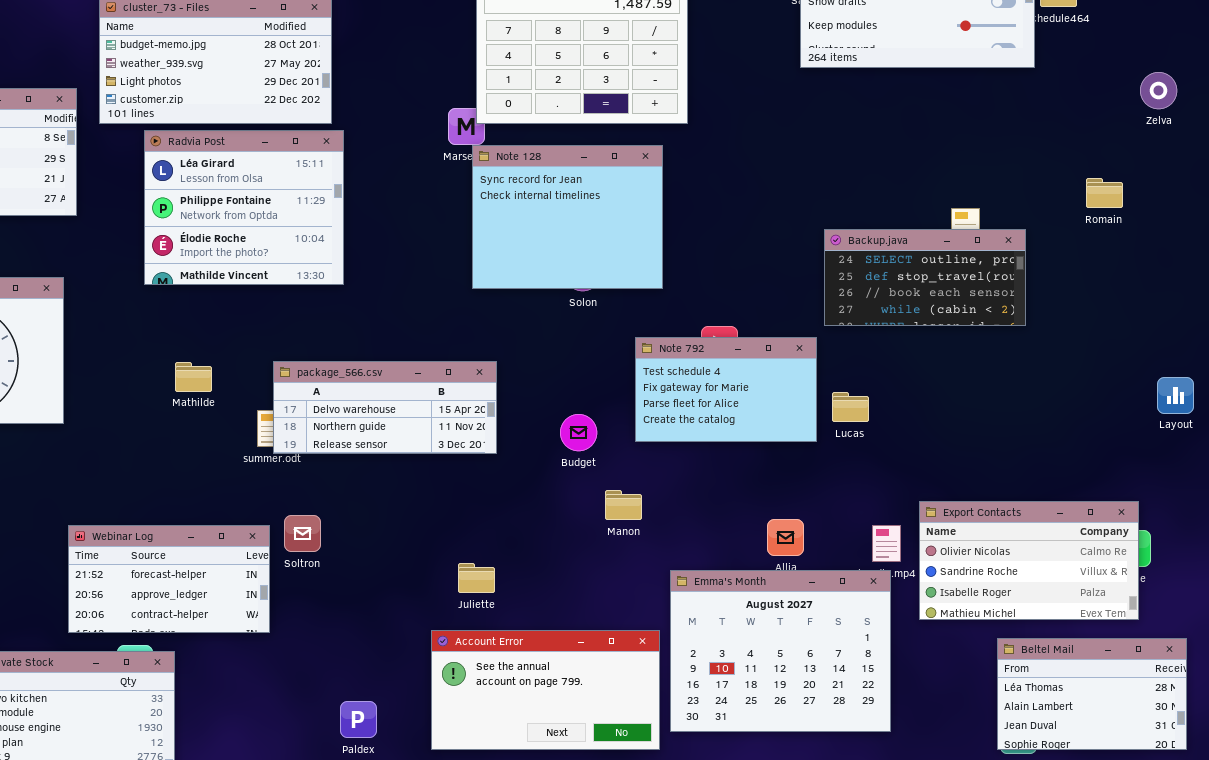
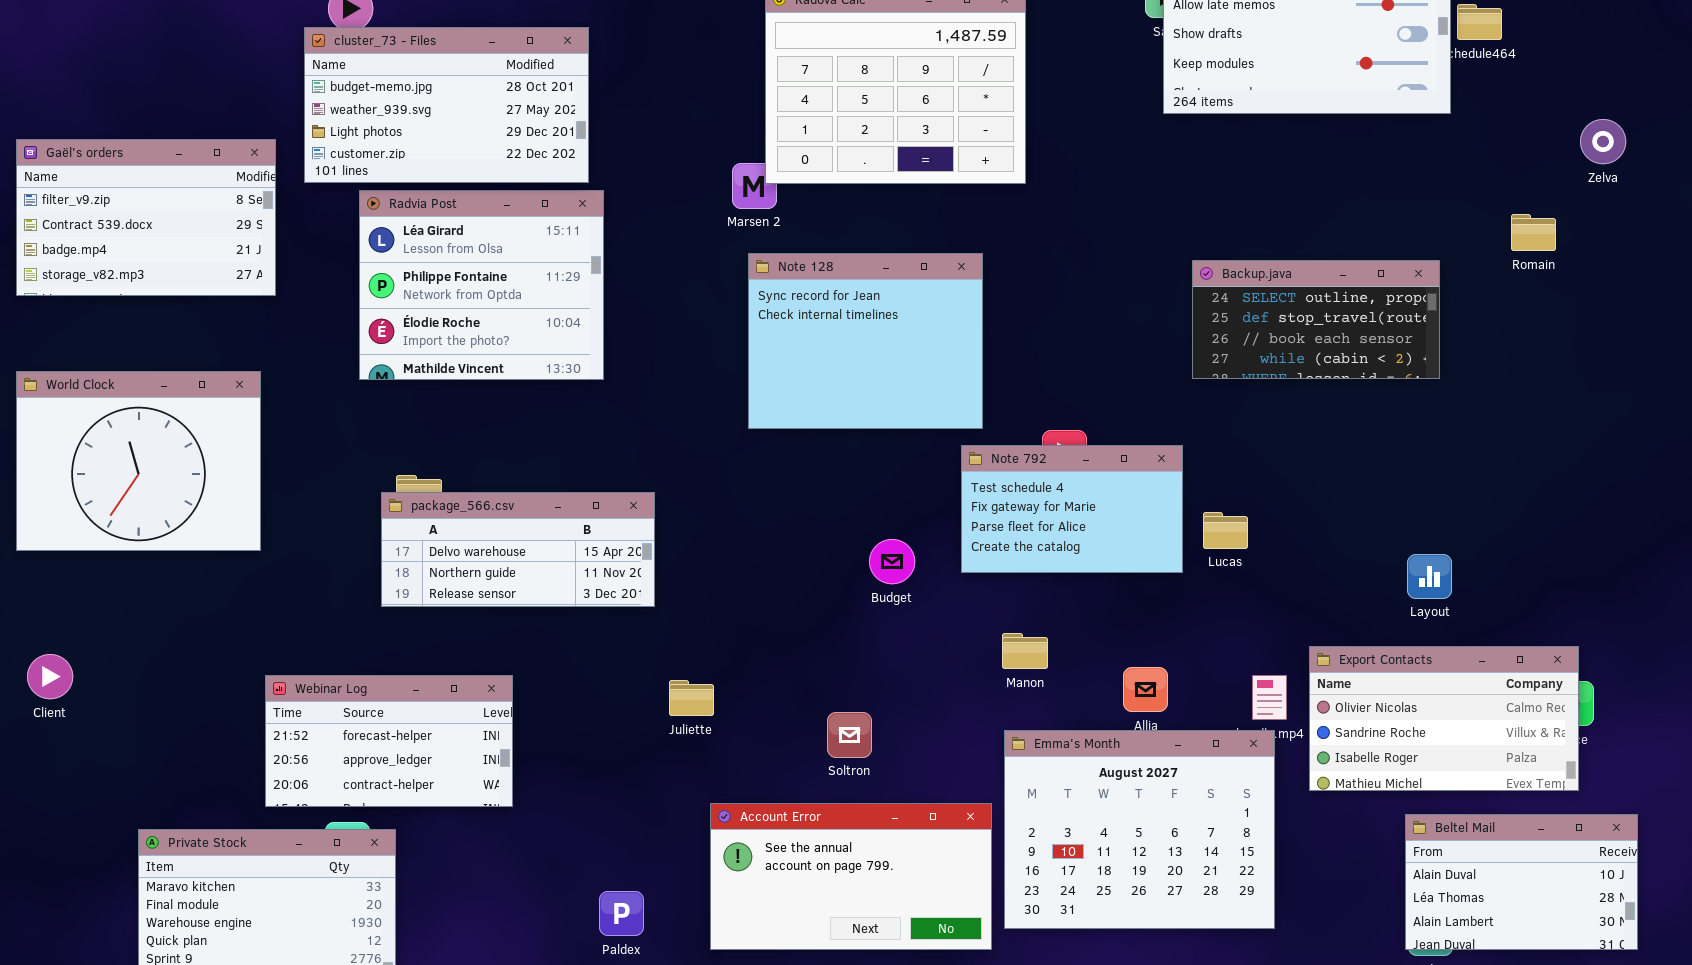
Note 128: [472,145,663,289] -> [748,253,983,429], moved
Romain: [1086,178,1123,208] -> [1511,214,1556,251], moved
Backup.java: [824,229,1026,326] -> [1192,260,1440,379], moved
package_566.csv: [273,361,497,454] -> [381,492,655,607], moved
Layout: [1157,377,1194,414] -> [1407,554,1452,599], moved
Manon: [605,490,642,520] -> [1002,633,1048,669], moved
Soltron: [284,515,321,552] -> [827,712,872,758], moved
Juliette: [458,563,495,593] -> [669,680,714,716], moved
Beltel Mail: [997,638,1187,750] -> [1405,814,1638,950], scrolled up 1 row

